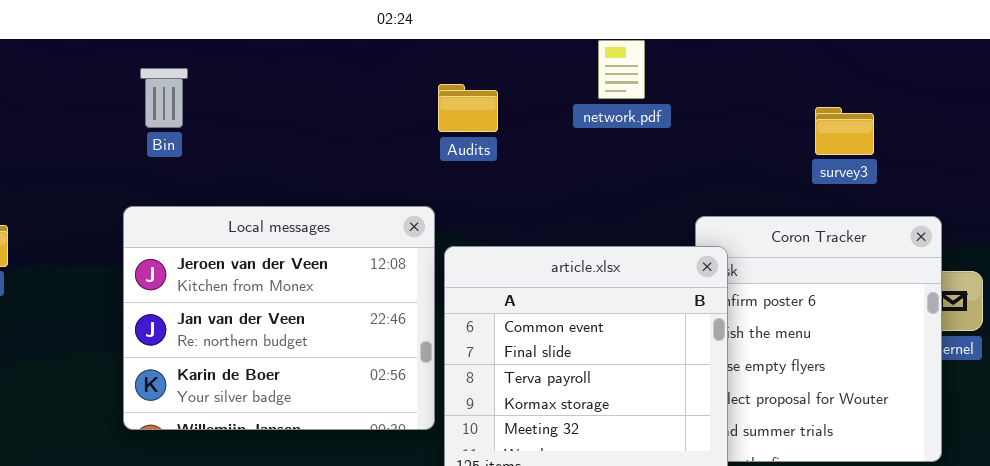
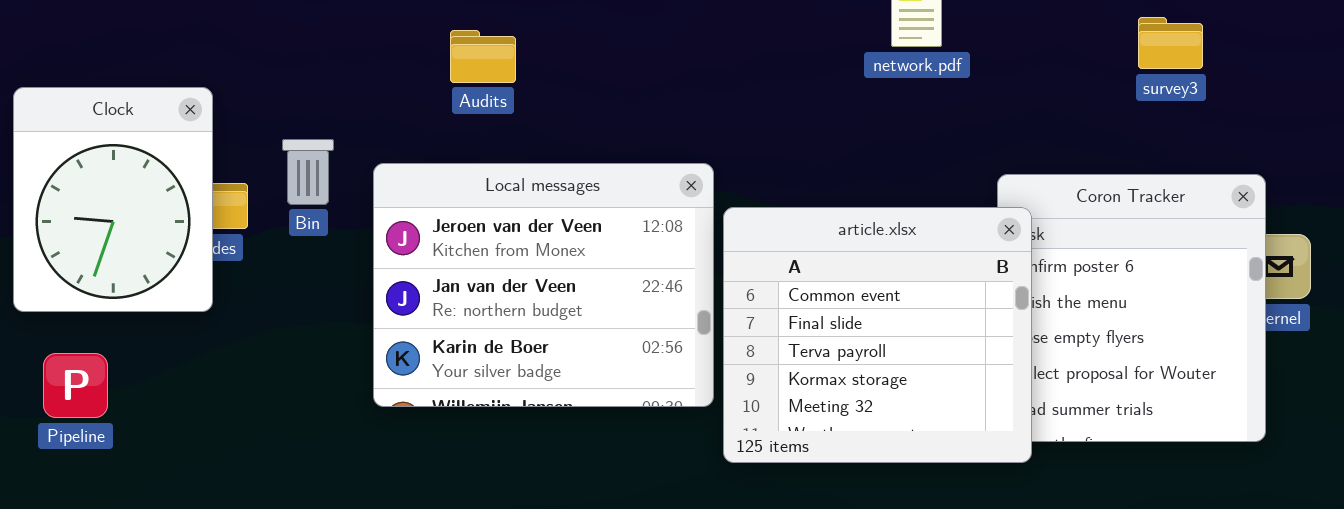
Bin: [140,68,188,128] -> [282,139,334,205], moved
Audits: [438,84,498,132] -> [450,30,516,83], moved
survey3: [815,107,874,155] -> [1138,17,1203,69], moved

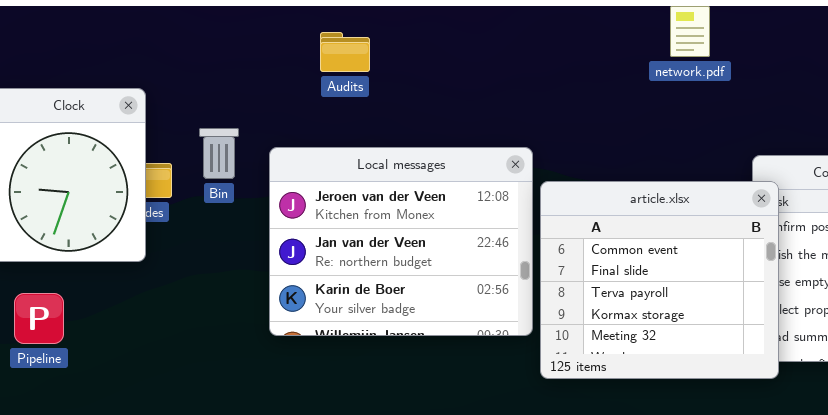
Audits: [450,30,516,83] -> [320,32,370,72], moved

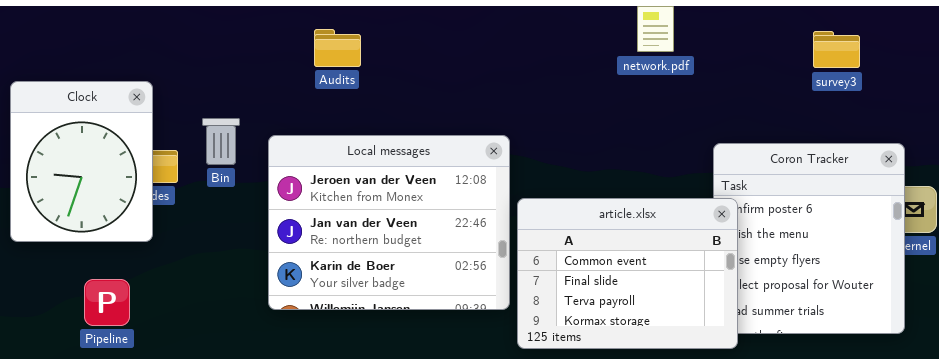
article.xlsx: [540,181,779,379] -> [517,198,738,349], resized
Pipeline: [14,293,64,344] -> [84,279,130,326], moved

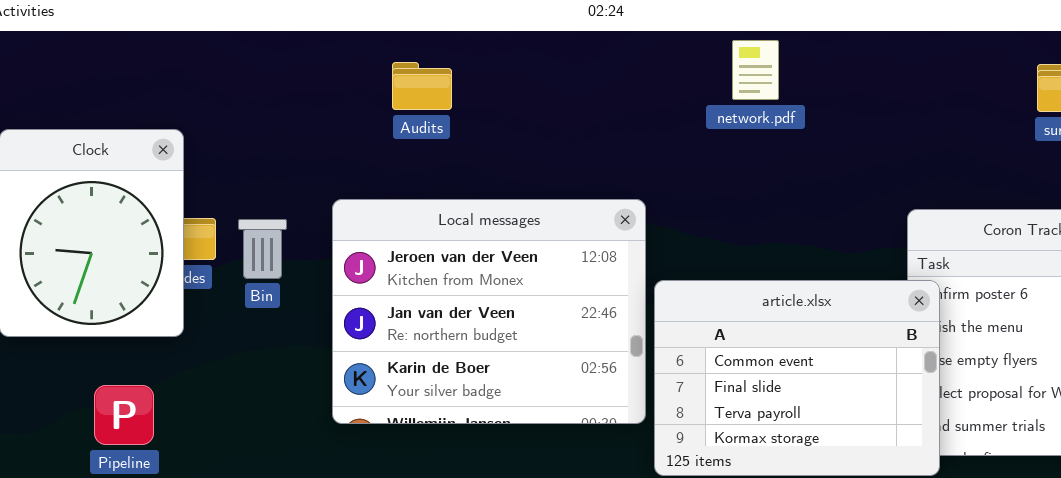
network.pdf: [637,6,674,52] -> [732,40,779,100], moved
Bin: [202,118,240,165] -> [238,219,287,279], moved

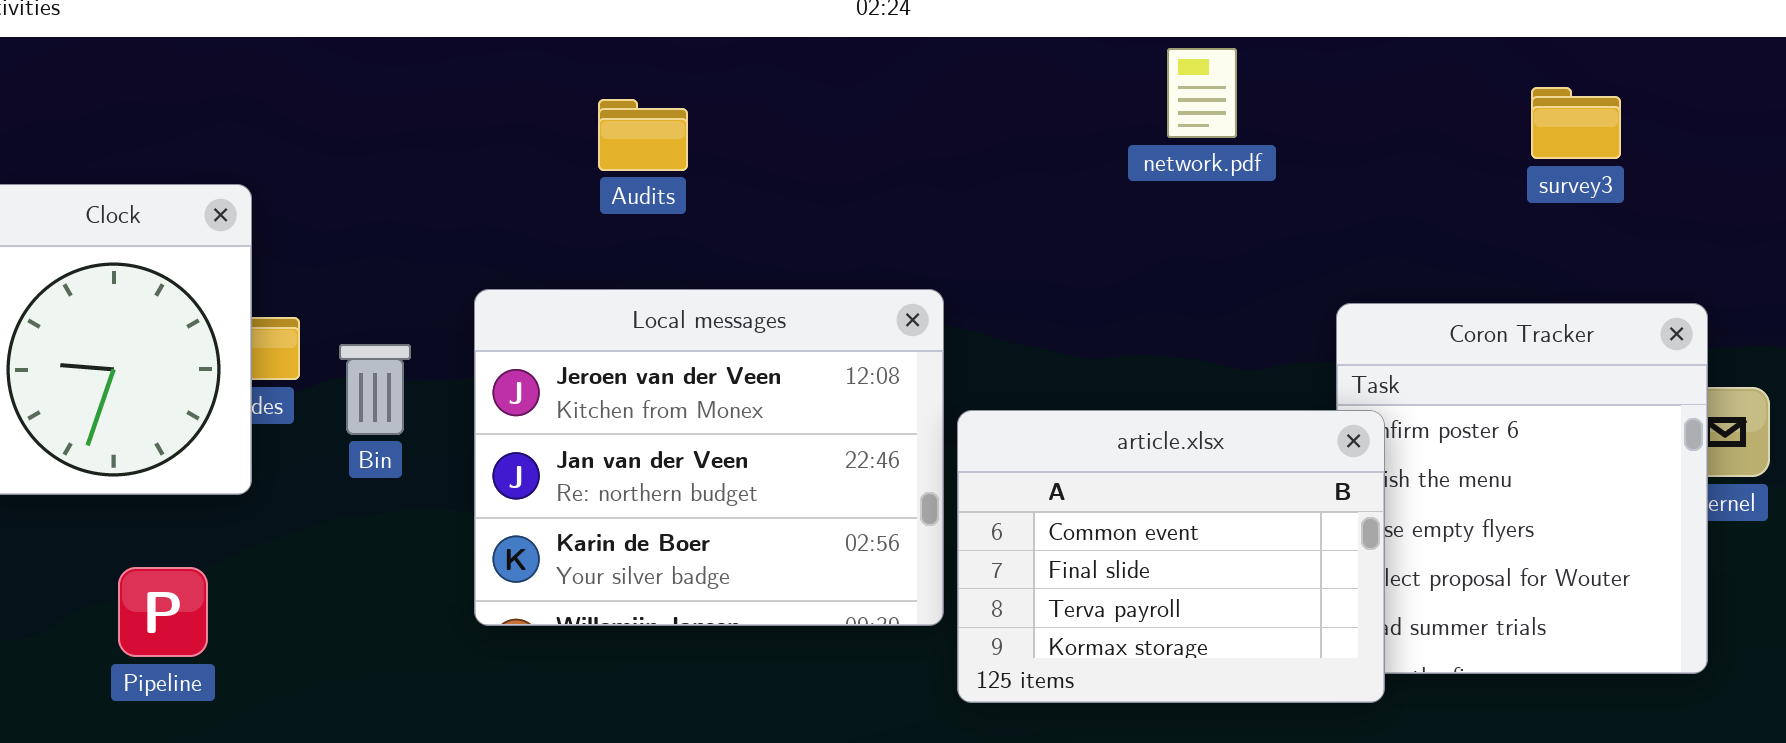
network.pdf: [732,40,779,100] -> [1167,48,1237,138], moved
Audits: [392,62,452,110] -> [598,99,688,171], moved
Bin: [238,219,287,279] -> [339,344,411,435], moved

